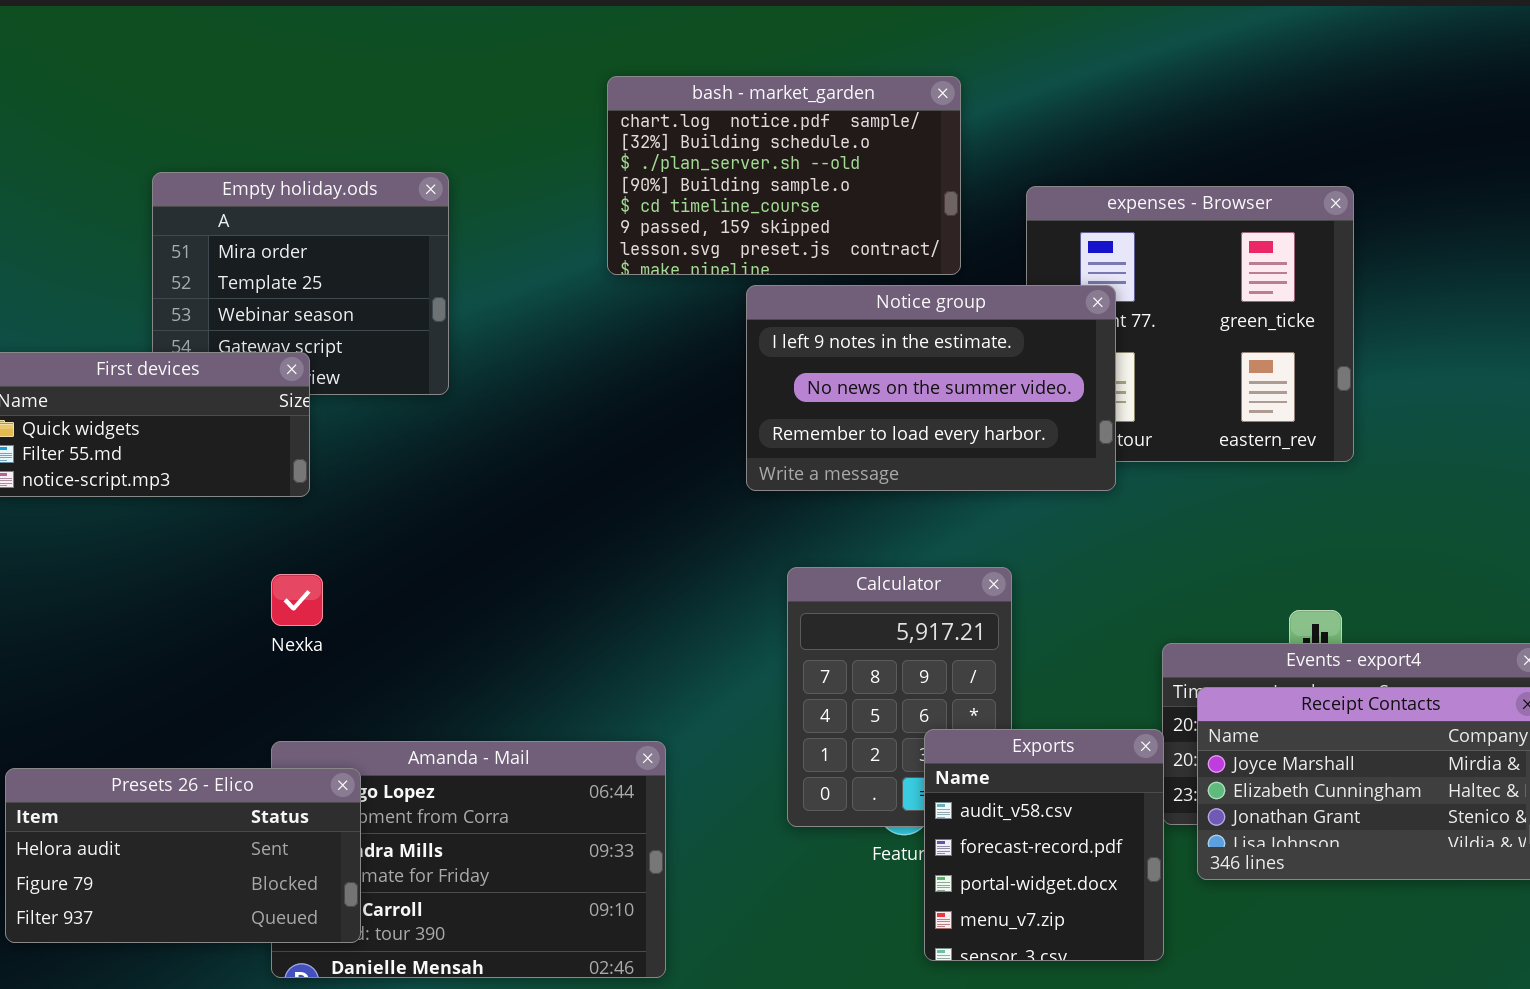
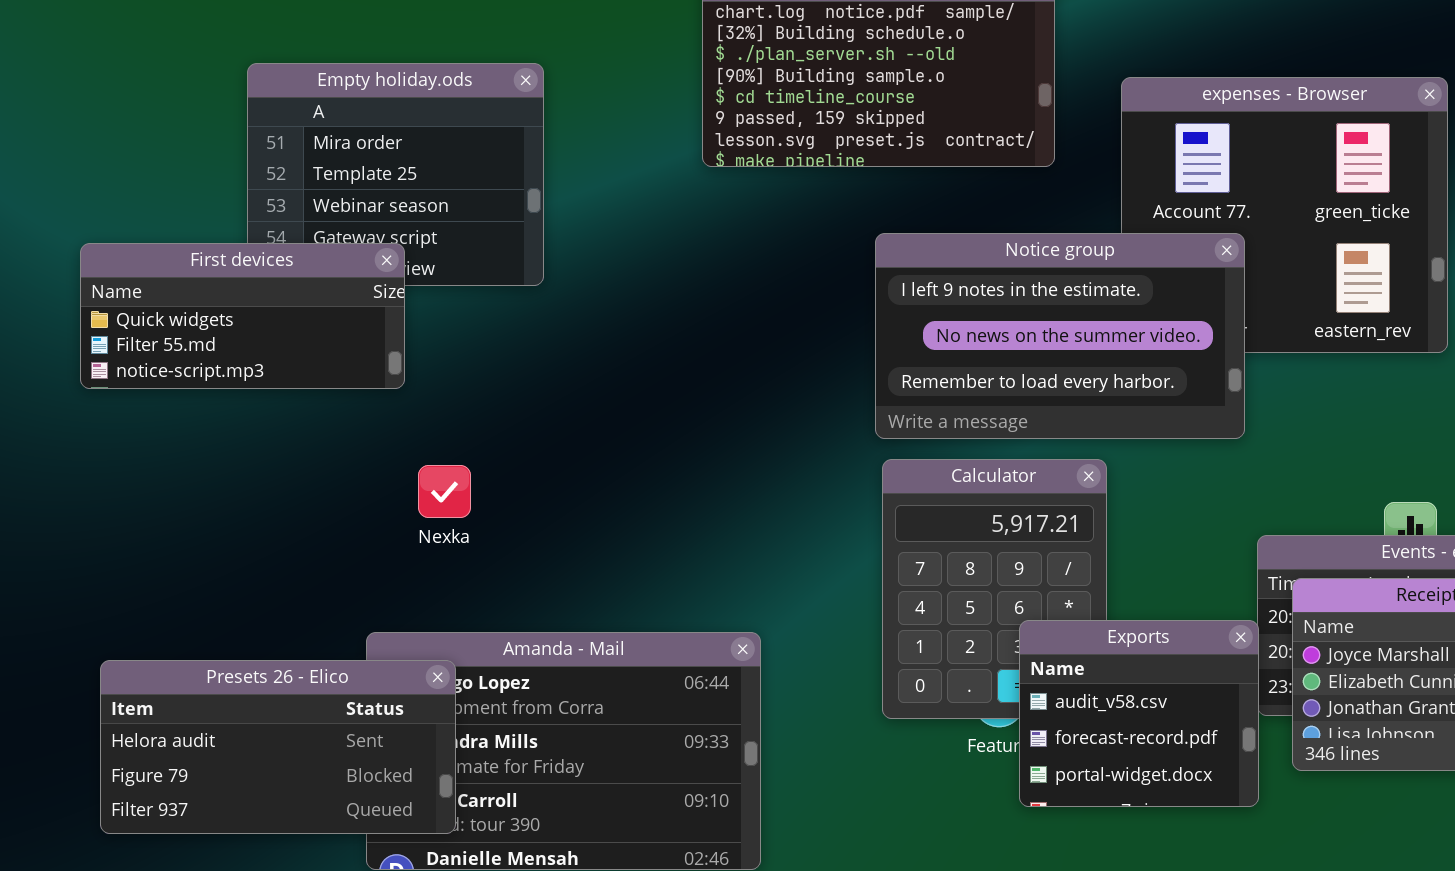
Notice group: [746,285,1116,491] -> [875,233,1245,439], moved
Nexka: [271,574,323,626] -> [418,465,471,518], moved
Exports: [924,729,1164,961] -> [1019,620,1259,807], resized

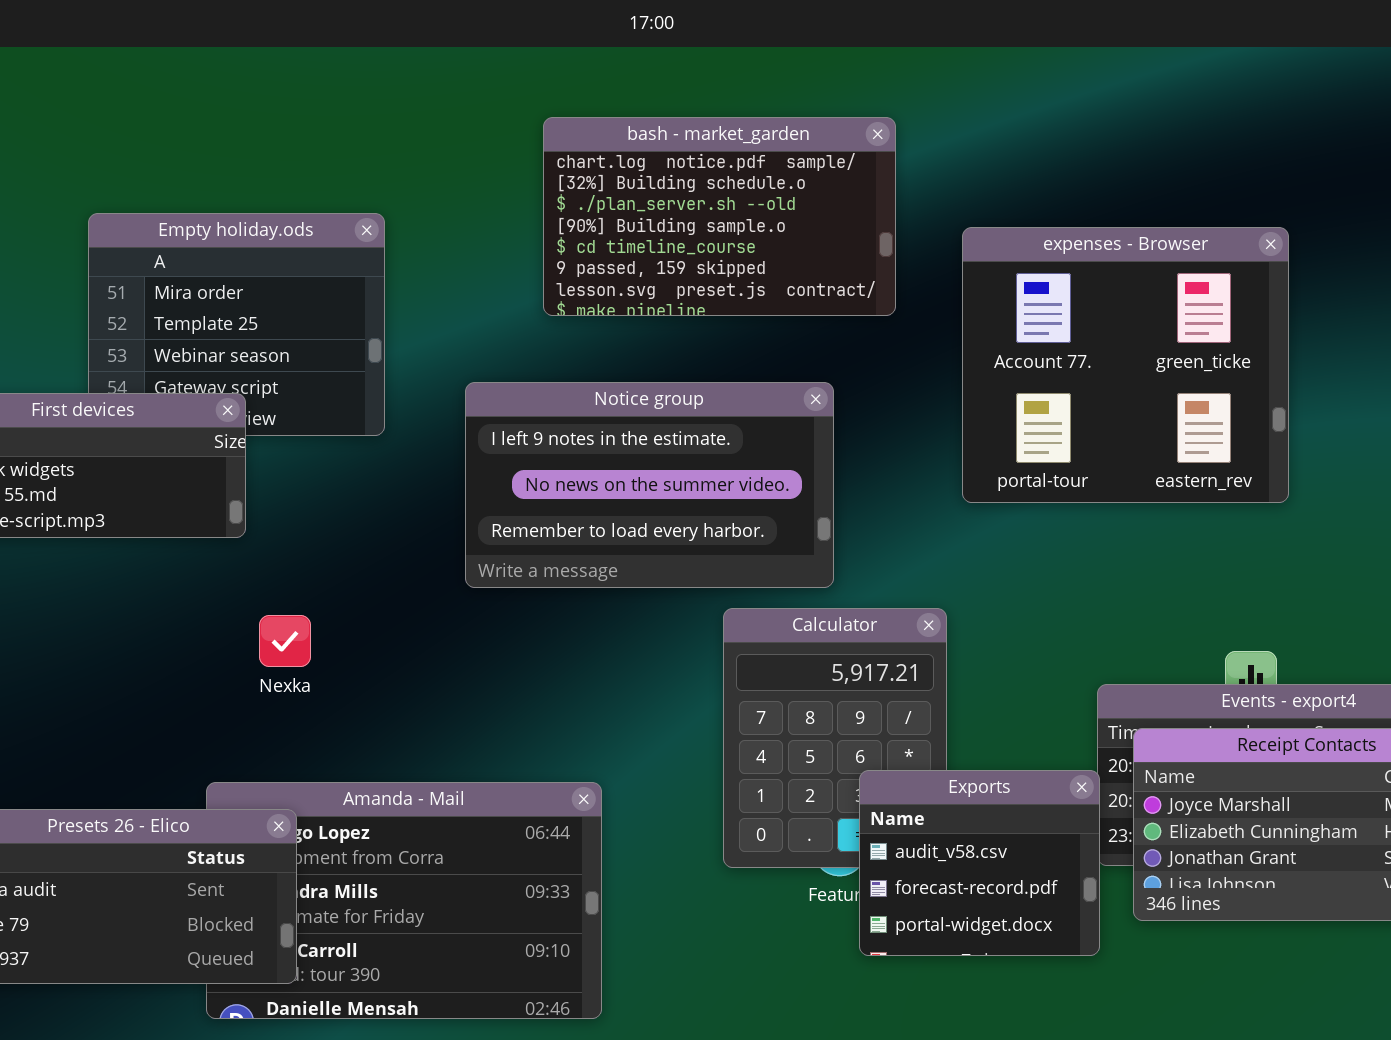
Notice group: [875,233,1245,439] -> [465,382,834,588], moved

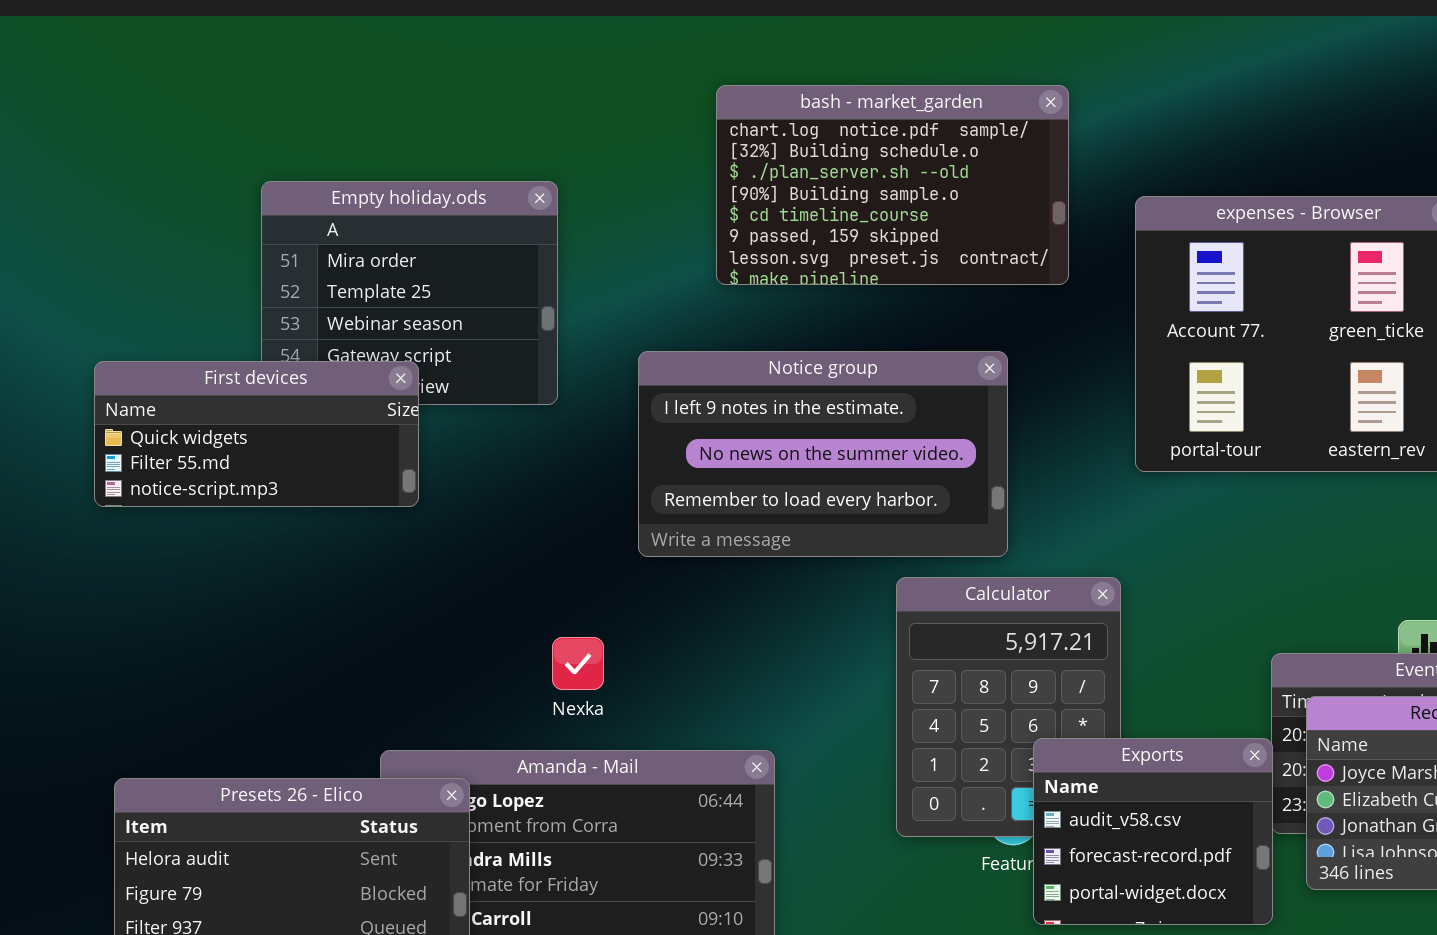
Nexka: [259,615,311,667] -> [552,637,604,690], moved

